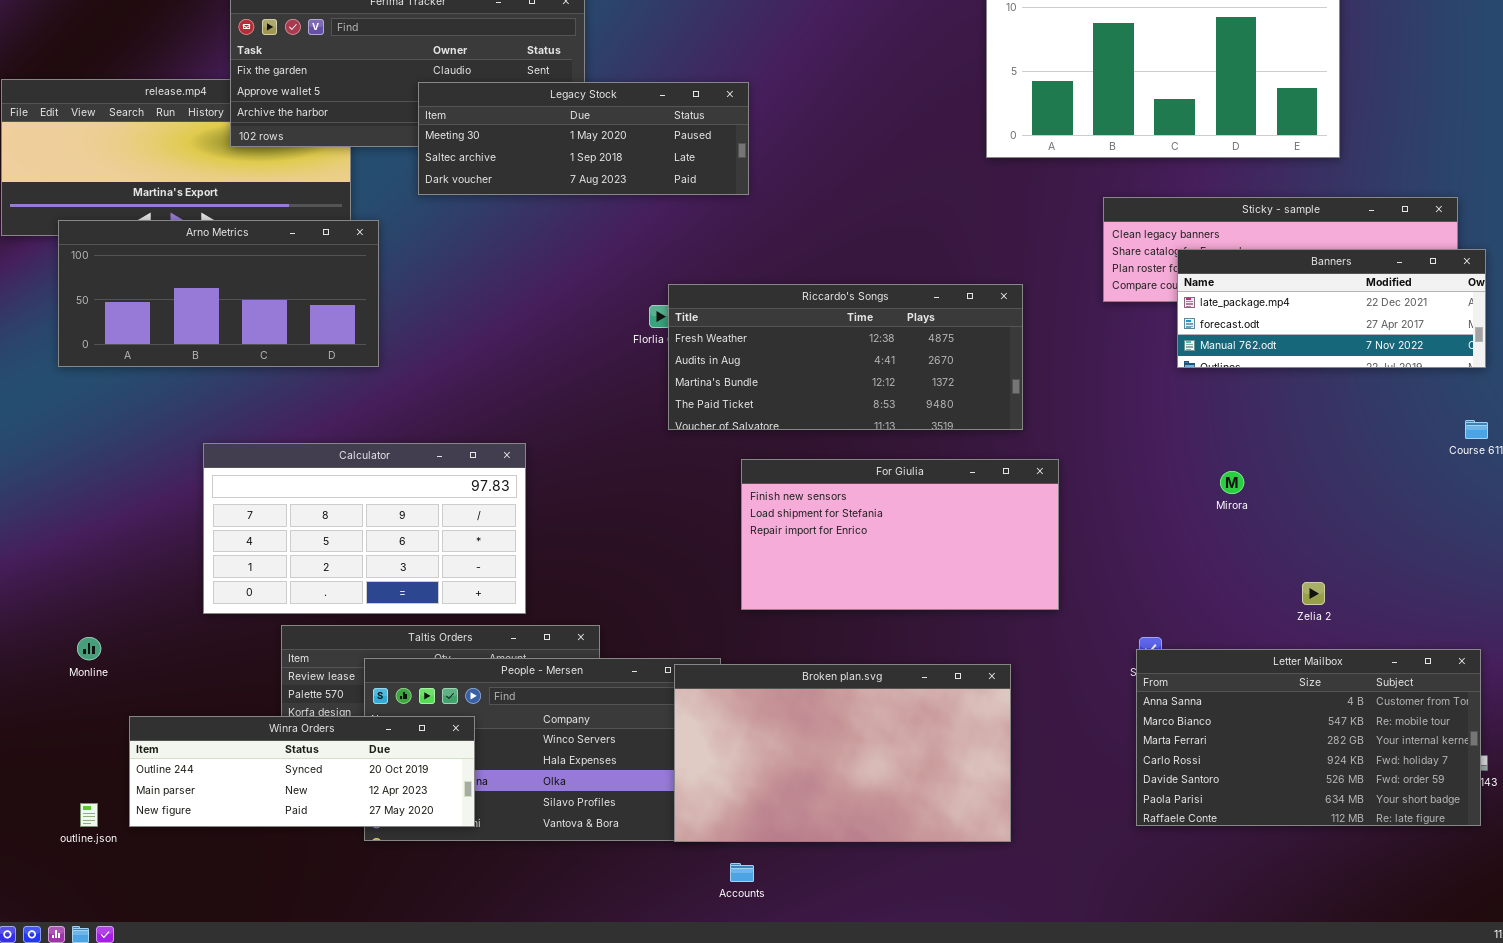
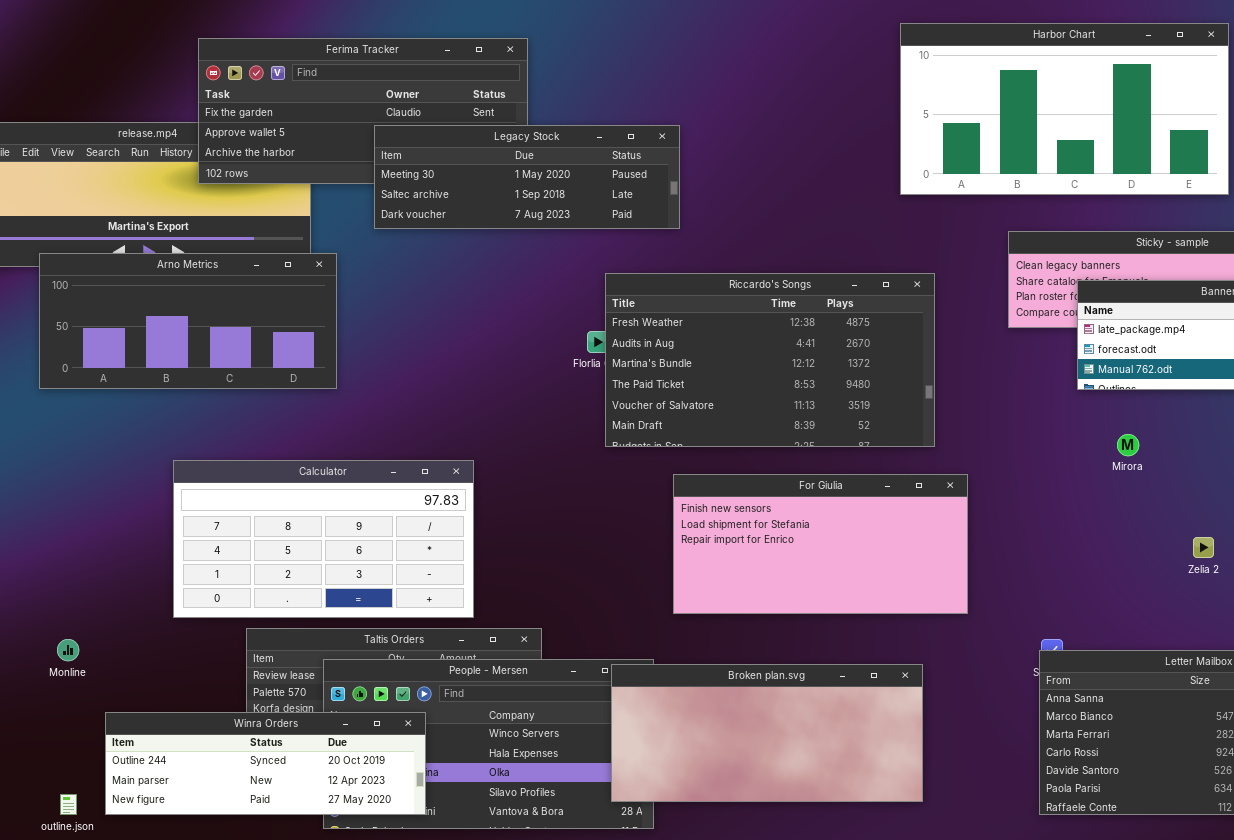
Riccardo's Songs: [668,284,1023,430] -> [605,273,935,447], resized
Mirora: [1220,471,1244,494] -> [1117,434,1139,456], moved
Zelia 2: [1302,582,1325,605] -> [1193,537,1214,558], moved
Broken plan.svg: [674,664,1011,842] -> [611,664,923,802], resized

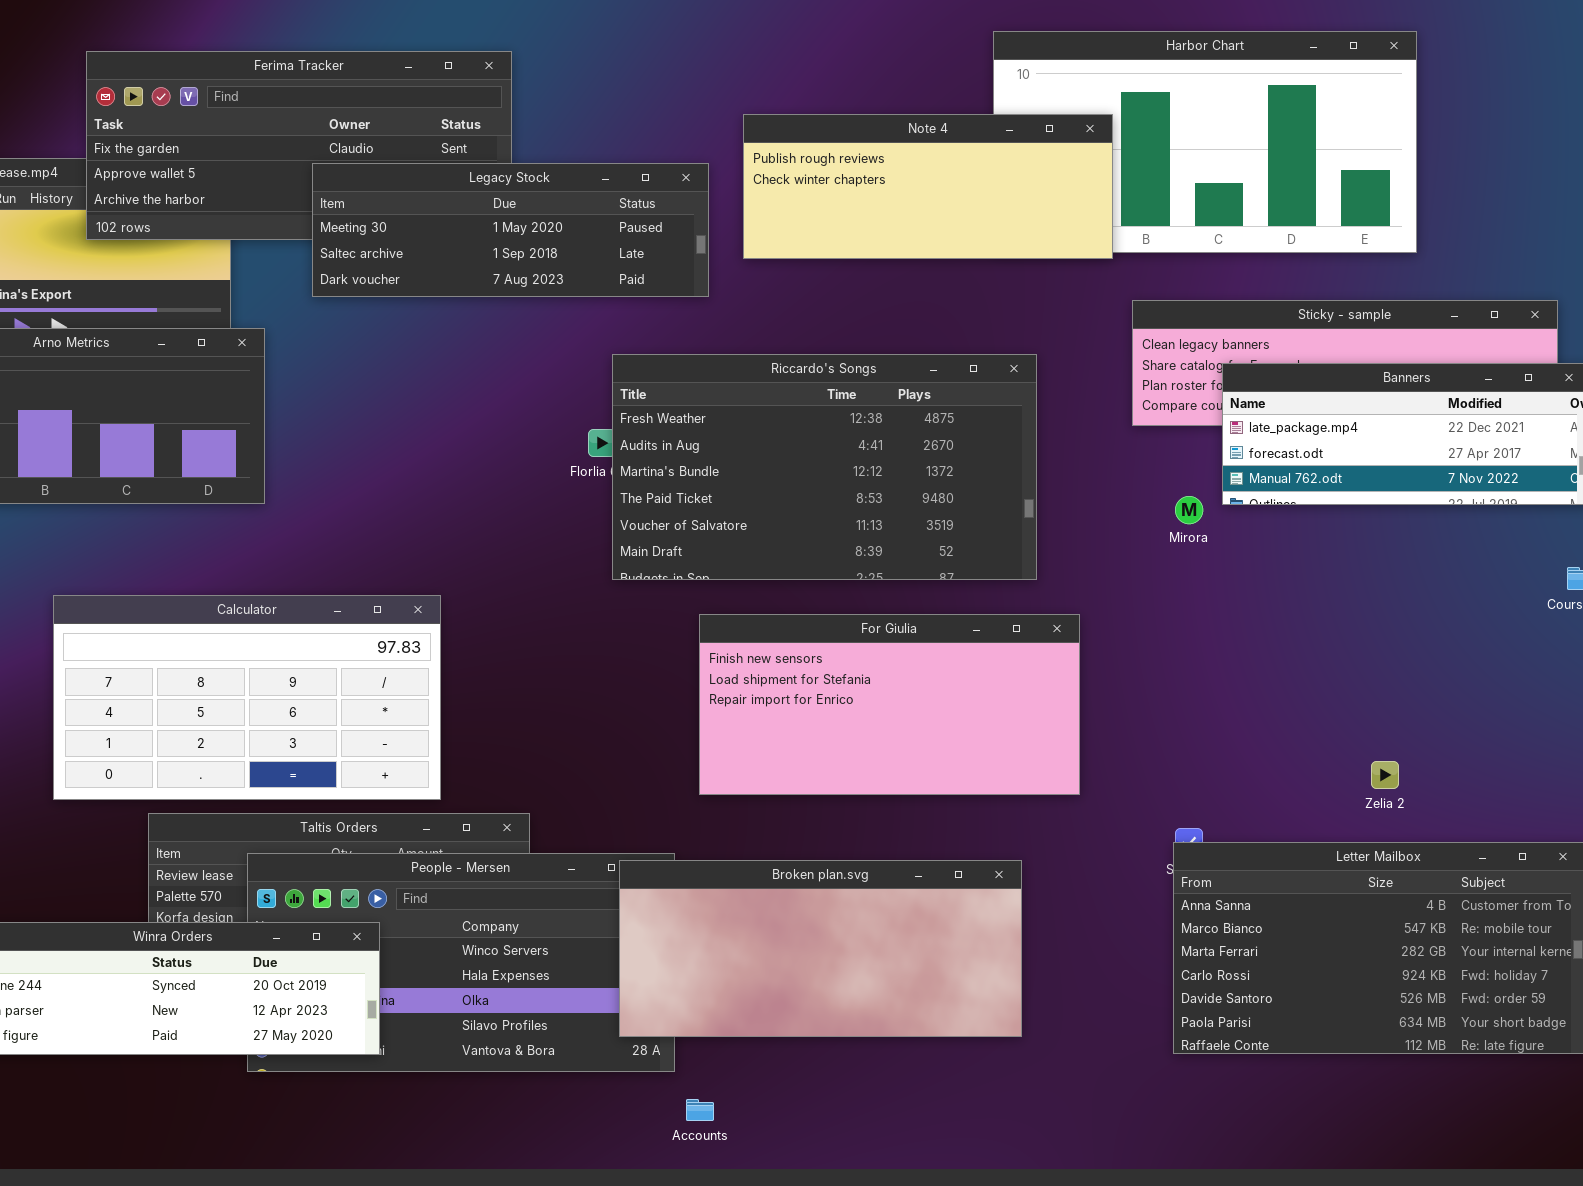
Note 4: none -> [743,114,1113,259], opened
Mirora: [1117,434,1139,456] -> [1175,496,1203,524], moved
Zelia 2: [1193,537,1214,558] -> [1371,761,1399,789], moved

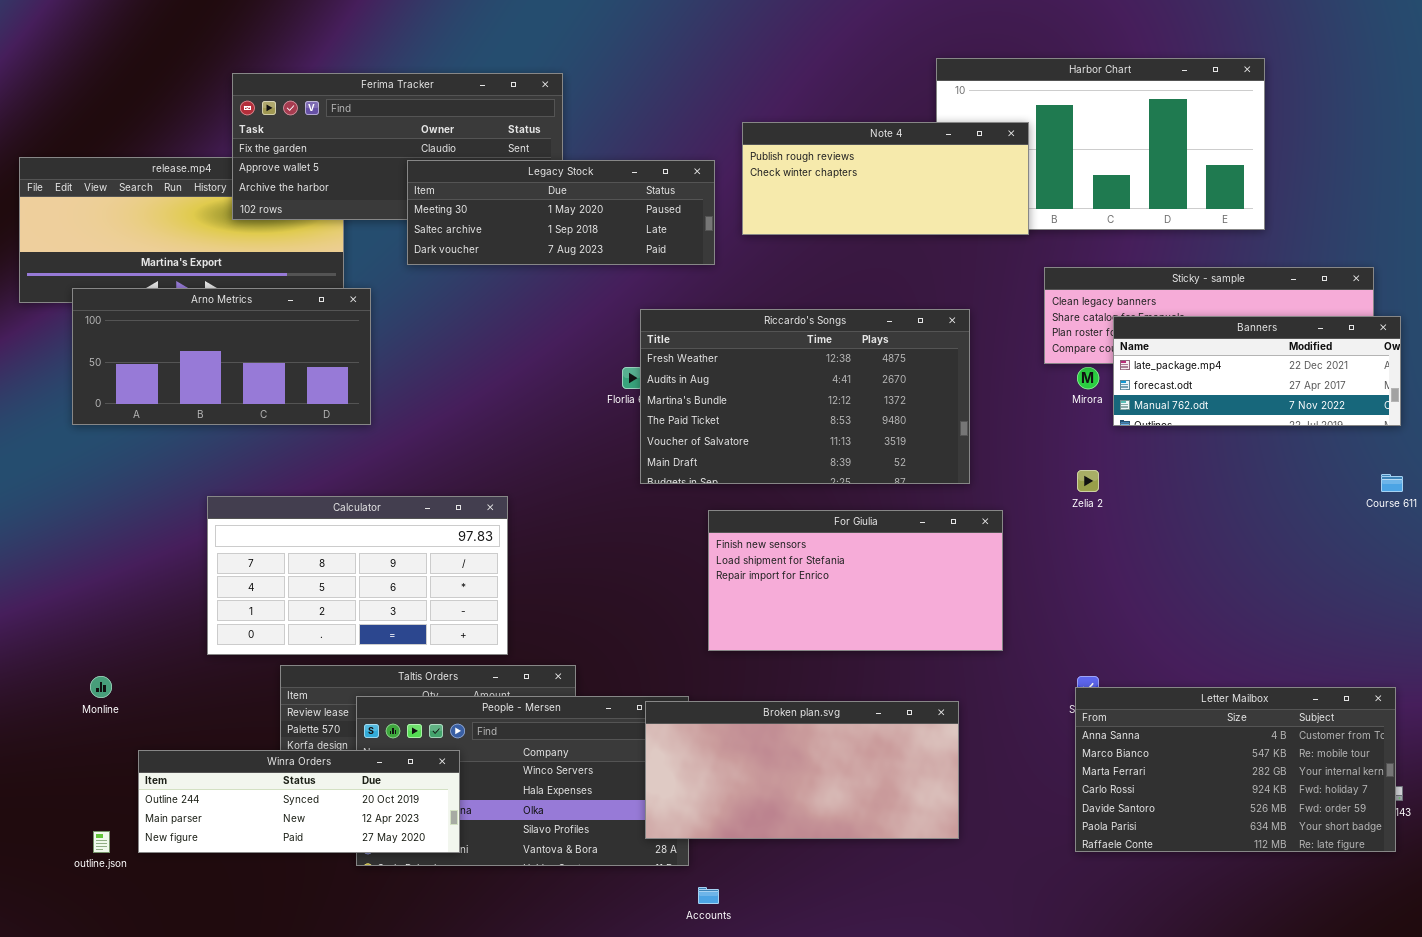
Mirora: [1175,496,1203,524] -> [1077,367,1099,389], moved
Zelia 2: [1371,761,1399,789] -> [1077,470,1099,492], moved

